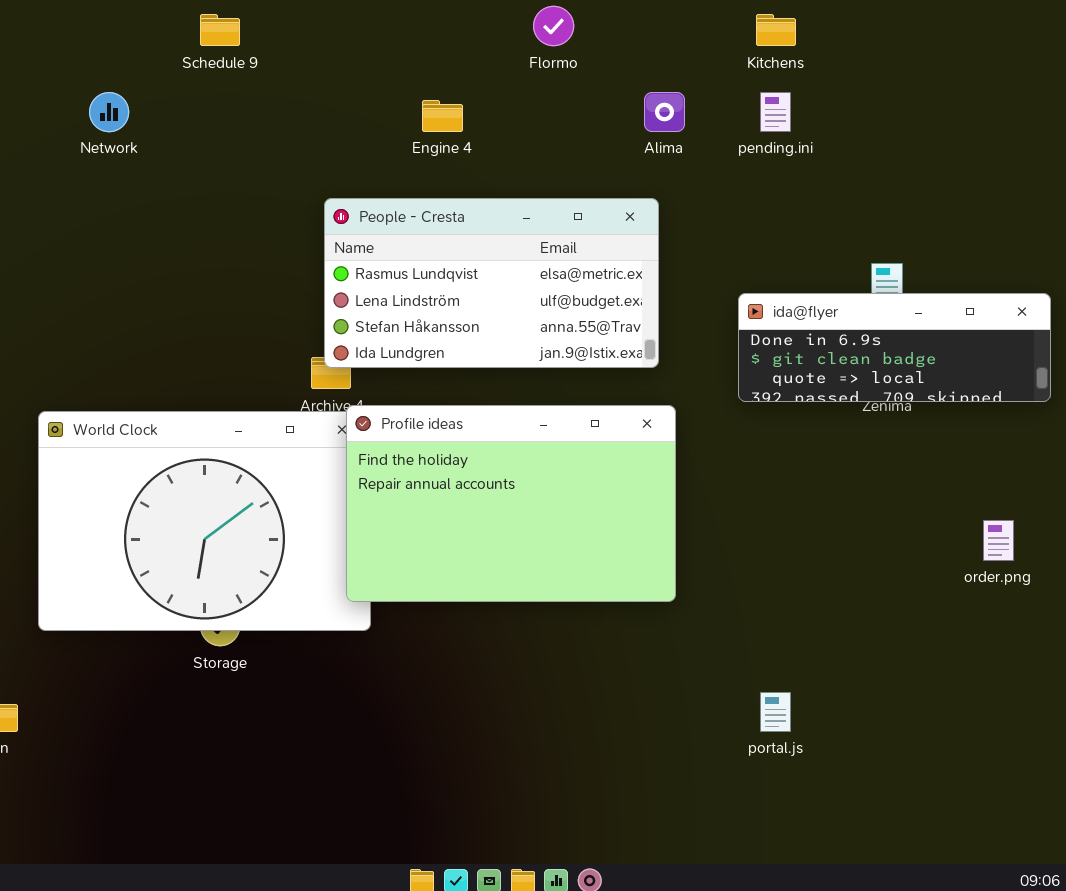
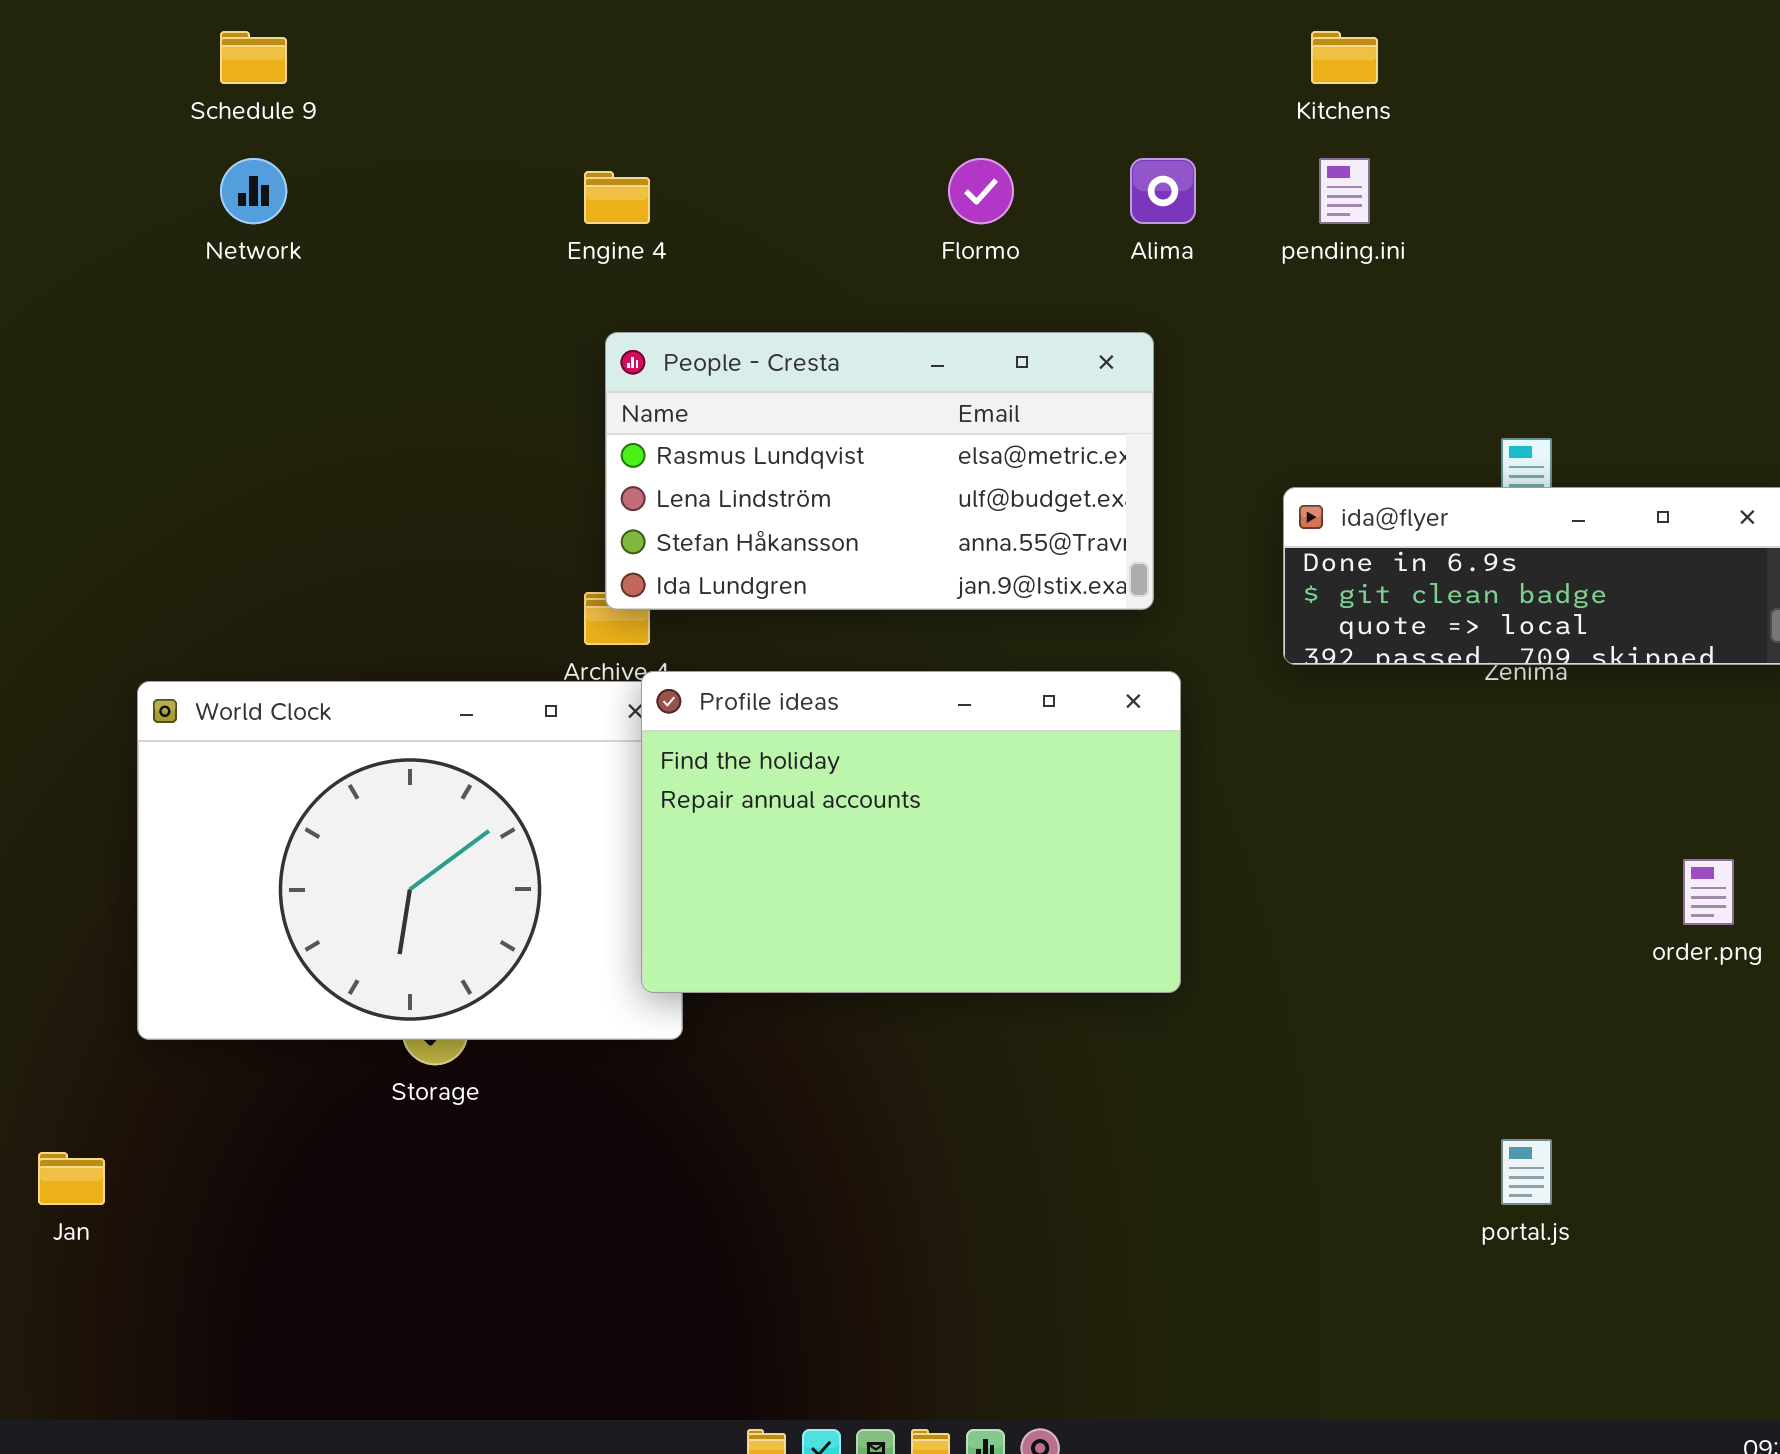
Flormo: [533,6,574,46] -> [948,158,1014,224], moved
Schedule 9: [200,14,240,46] -> [220,31,287,84], moved
Engine 4: [422,100,463,132] -> [584,171,650,224], moved
portal.js: [760,692,791,732] -> [1501,1139,1552,1205], moved

